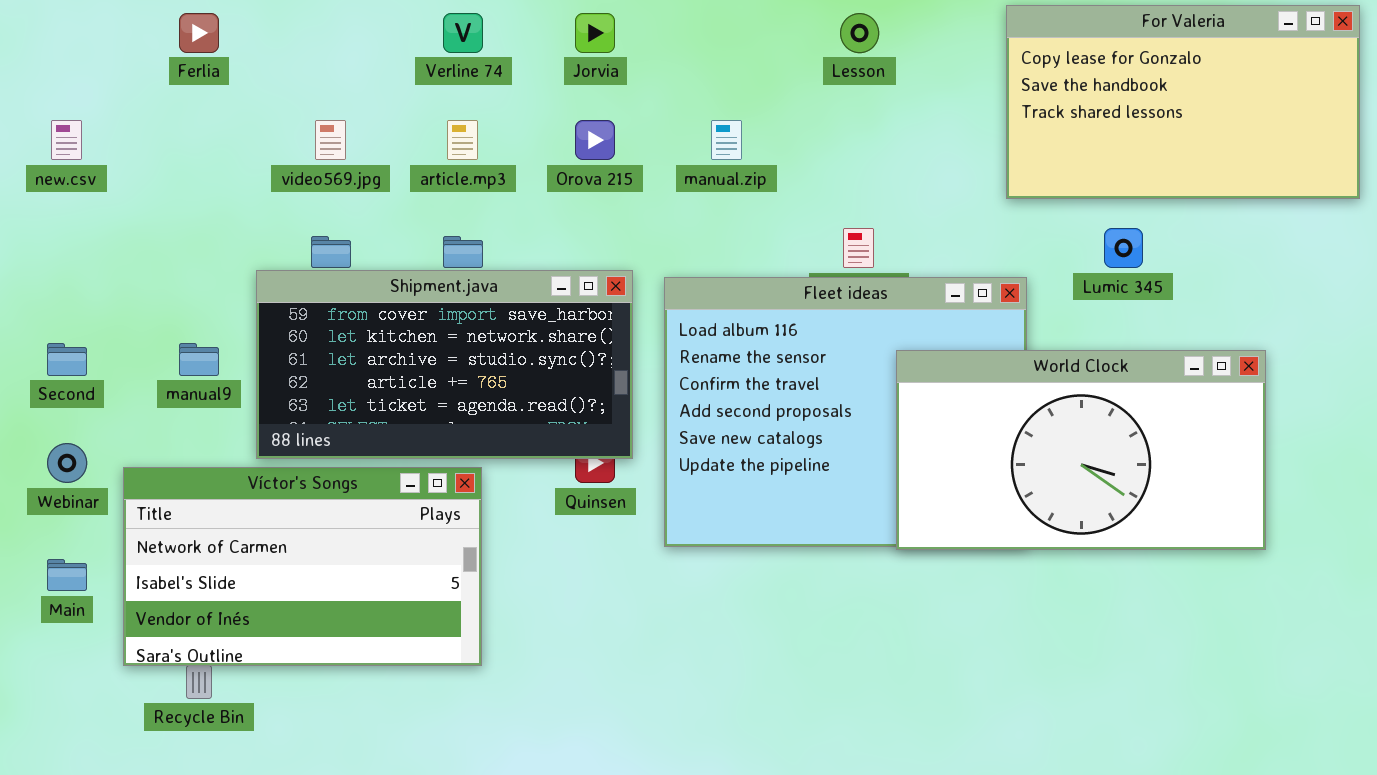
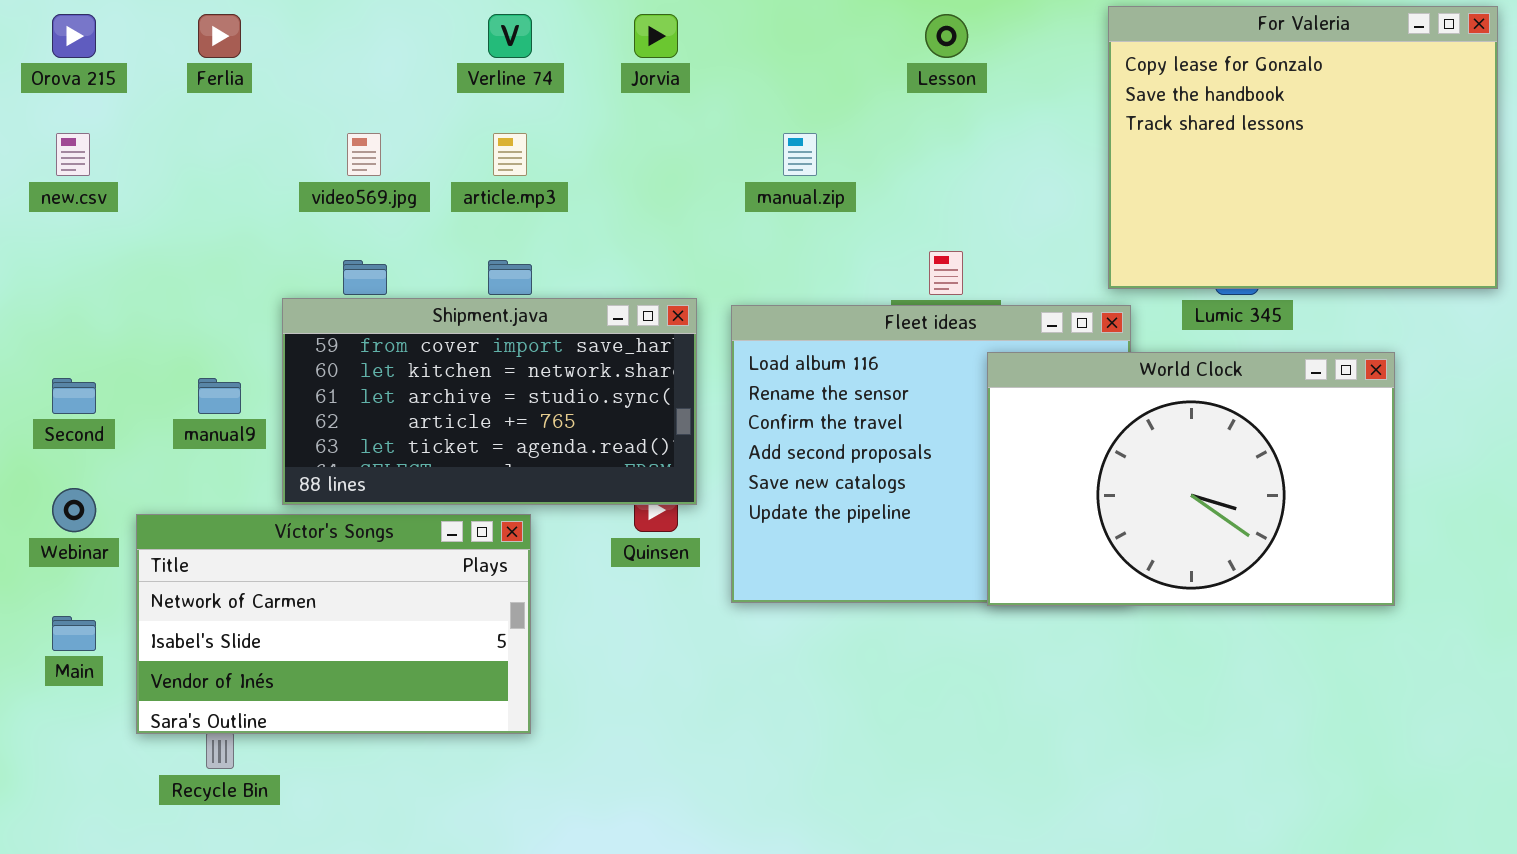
For Valeria: [1006,5,1360,199] -> [1108,6,1498,289], resized
Orova 215: [575,120,615,160] -> [52,14,96,58], moved
World Clock: [896,350,1266,550] -> [987,352,1395,606], resized

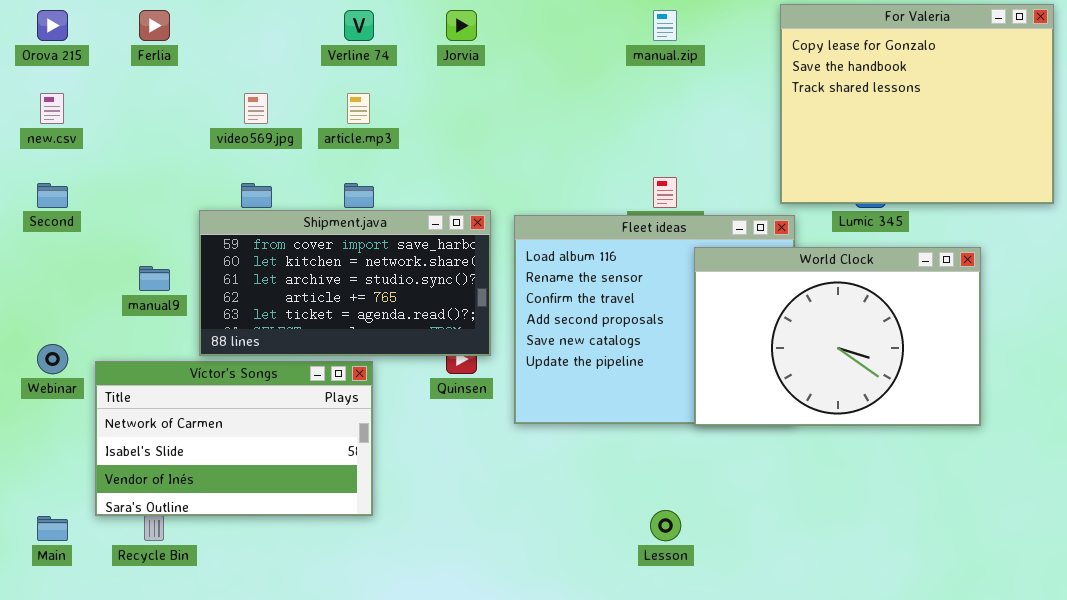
Lesson: [925,14,968,58] -> [650,510,681,541], moved
manual.zip: [783,133,817,176] -> [653,10,677,41], moved
Second: [52,378,96,414] -> [37,183,68,208], moved
Main: [52,616,96,651] -> [37,516,68,541], moved

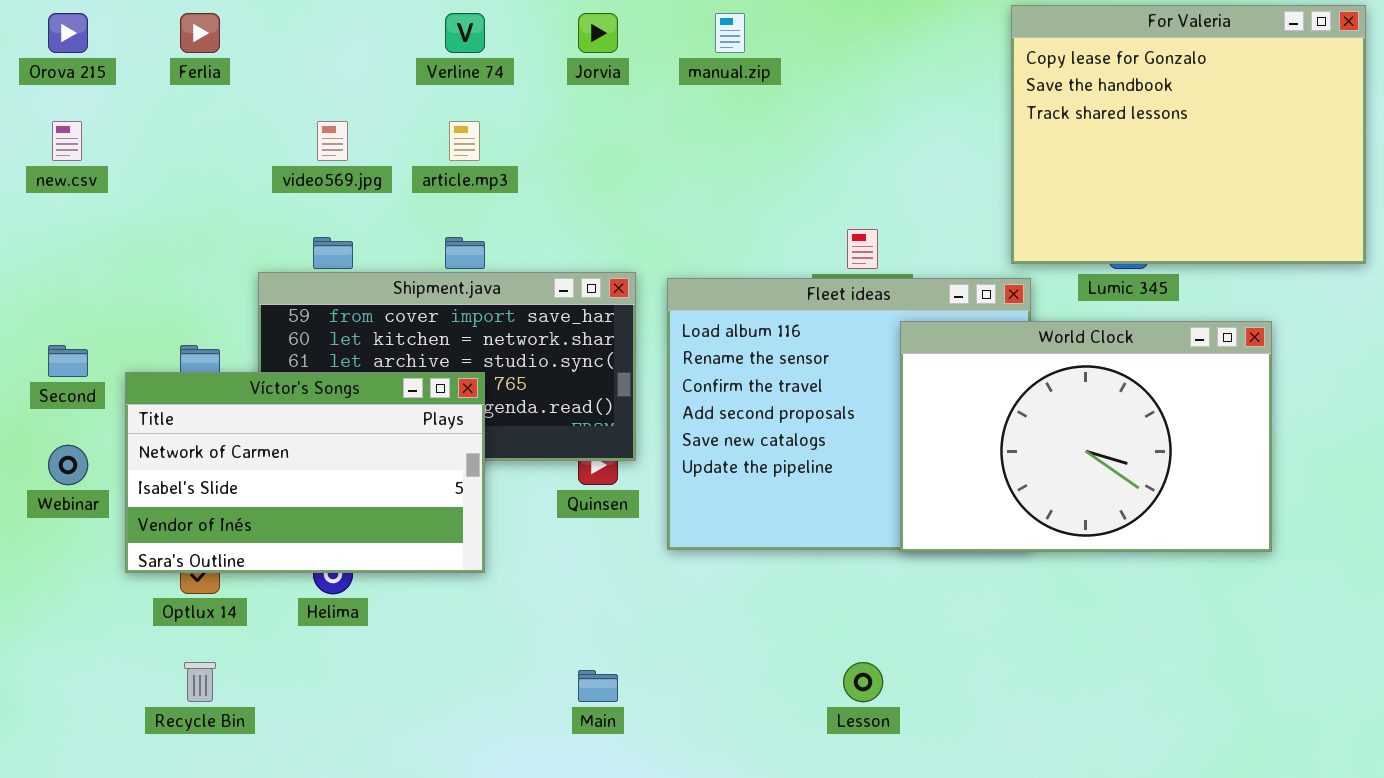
manual.zip: [653,10,677,41] -> [715,13,745,53], moved
Second: [37,183,68,208] -> [48,345,88,377], moved
Víctor's Songs: [95,361,373,516] -> [125,372,485,573], moved
Main: [37,516,68,541] -> [578,670,618,702], moved

